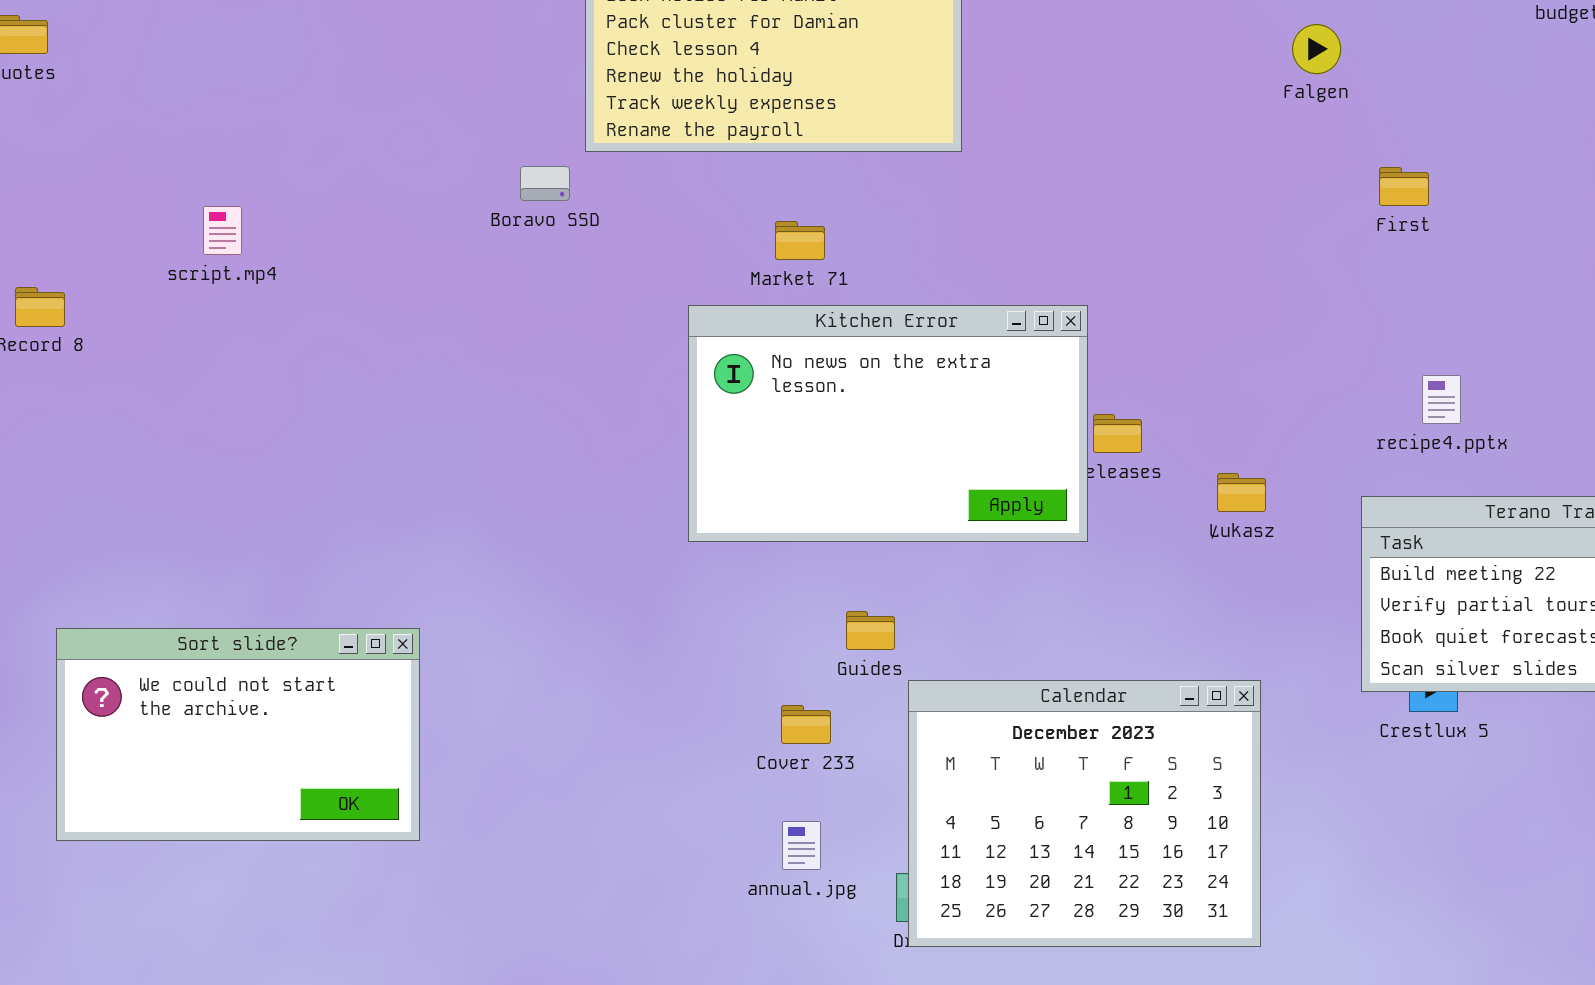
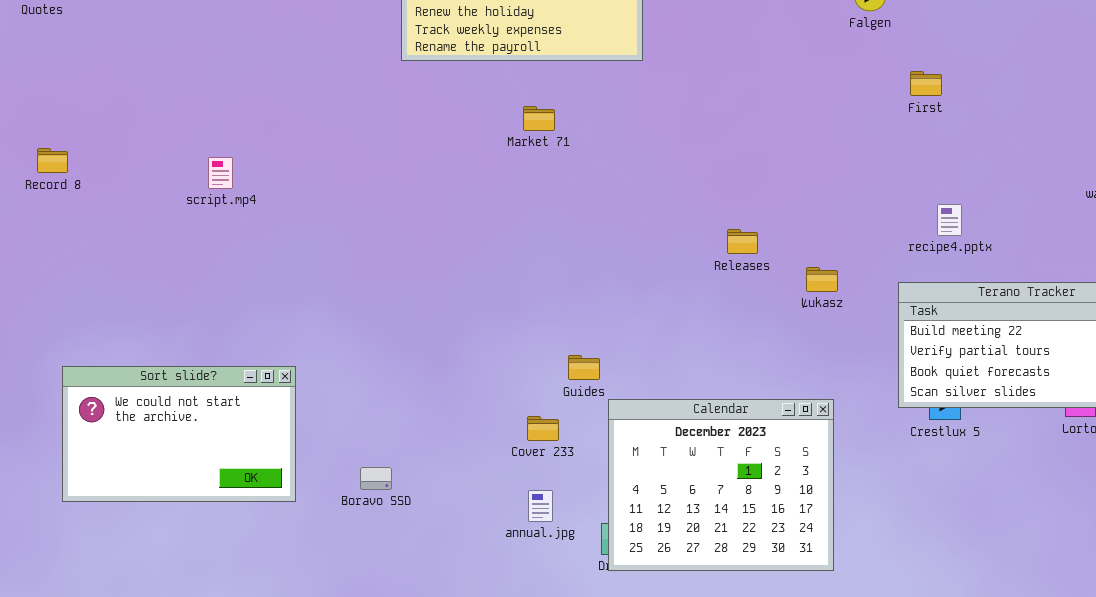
Boravo SSD: [520,166,570,201] -> [360,467,392,490], moved
script.mp4: [203,206,242,255] -> [208,157,233,189], moved
Kitchen Error: [688,305,1088,542] -> none, closed

